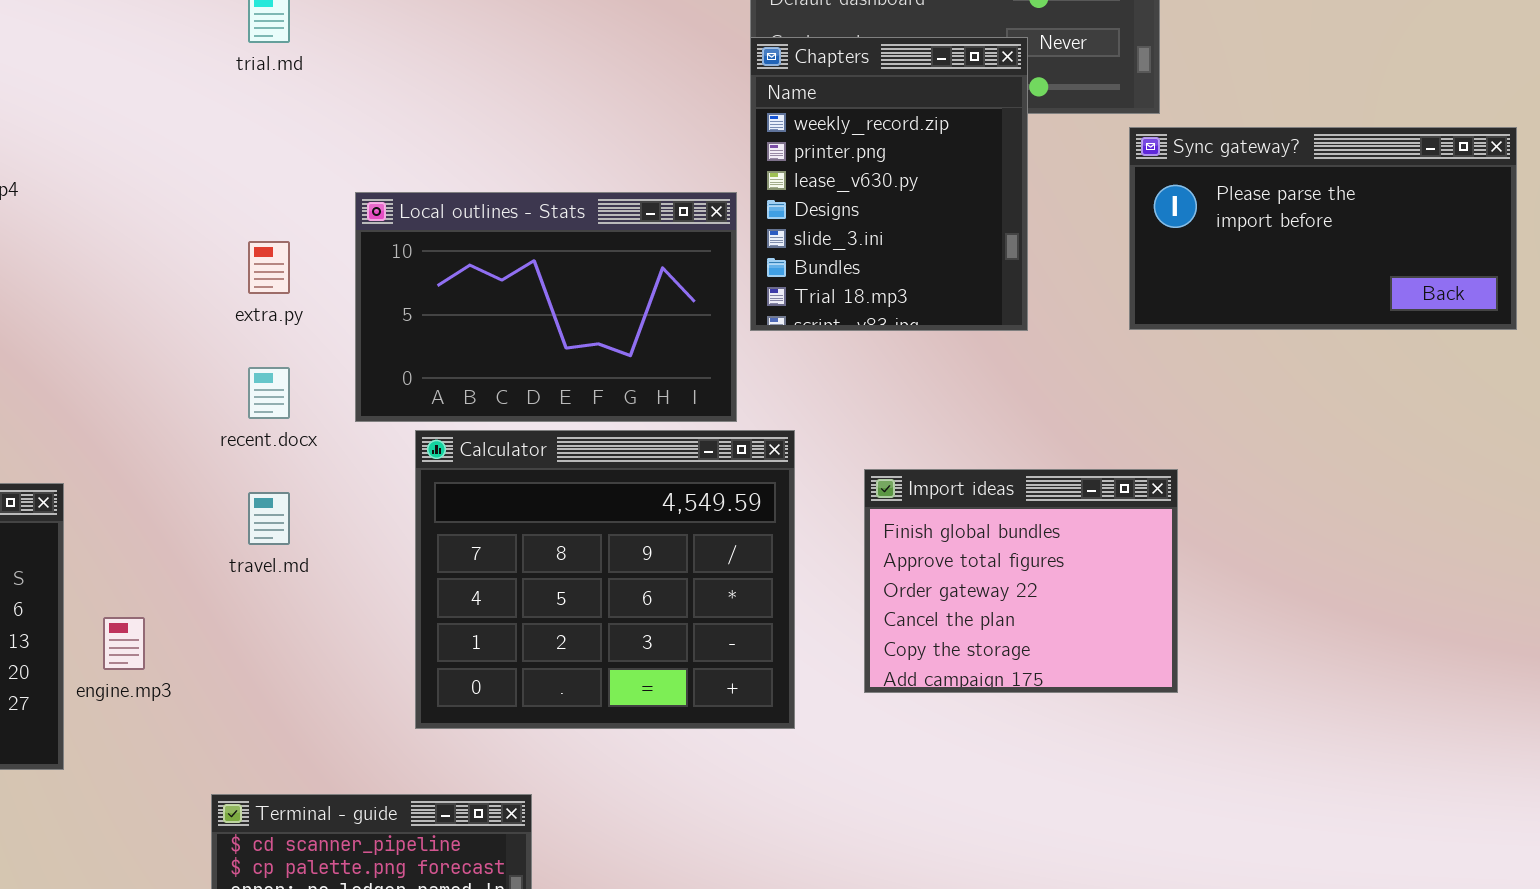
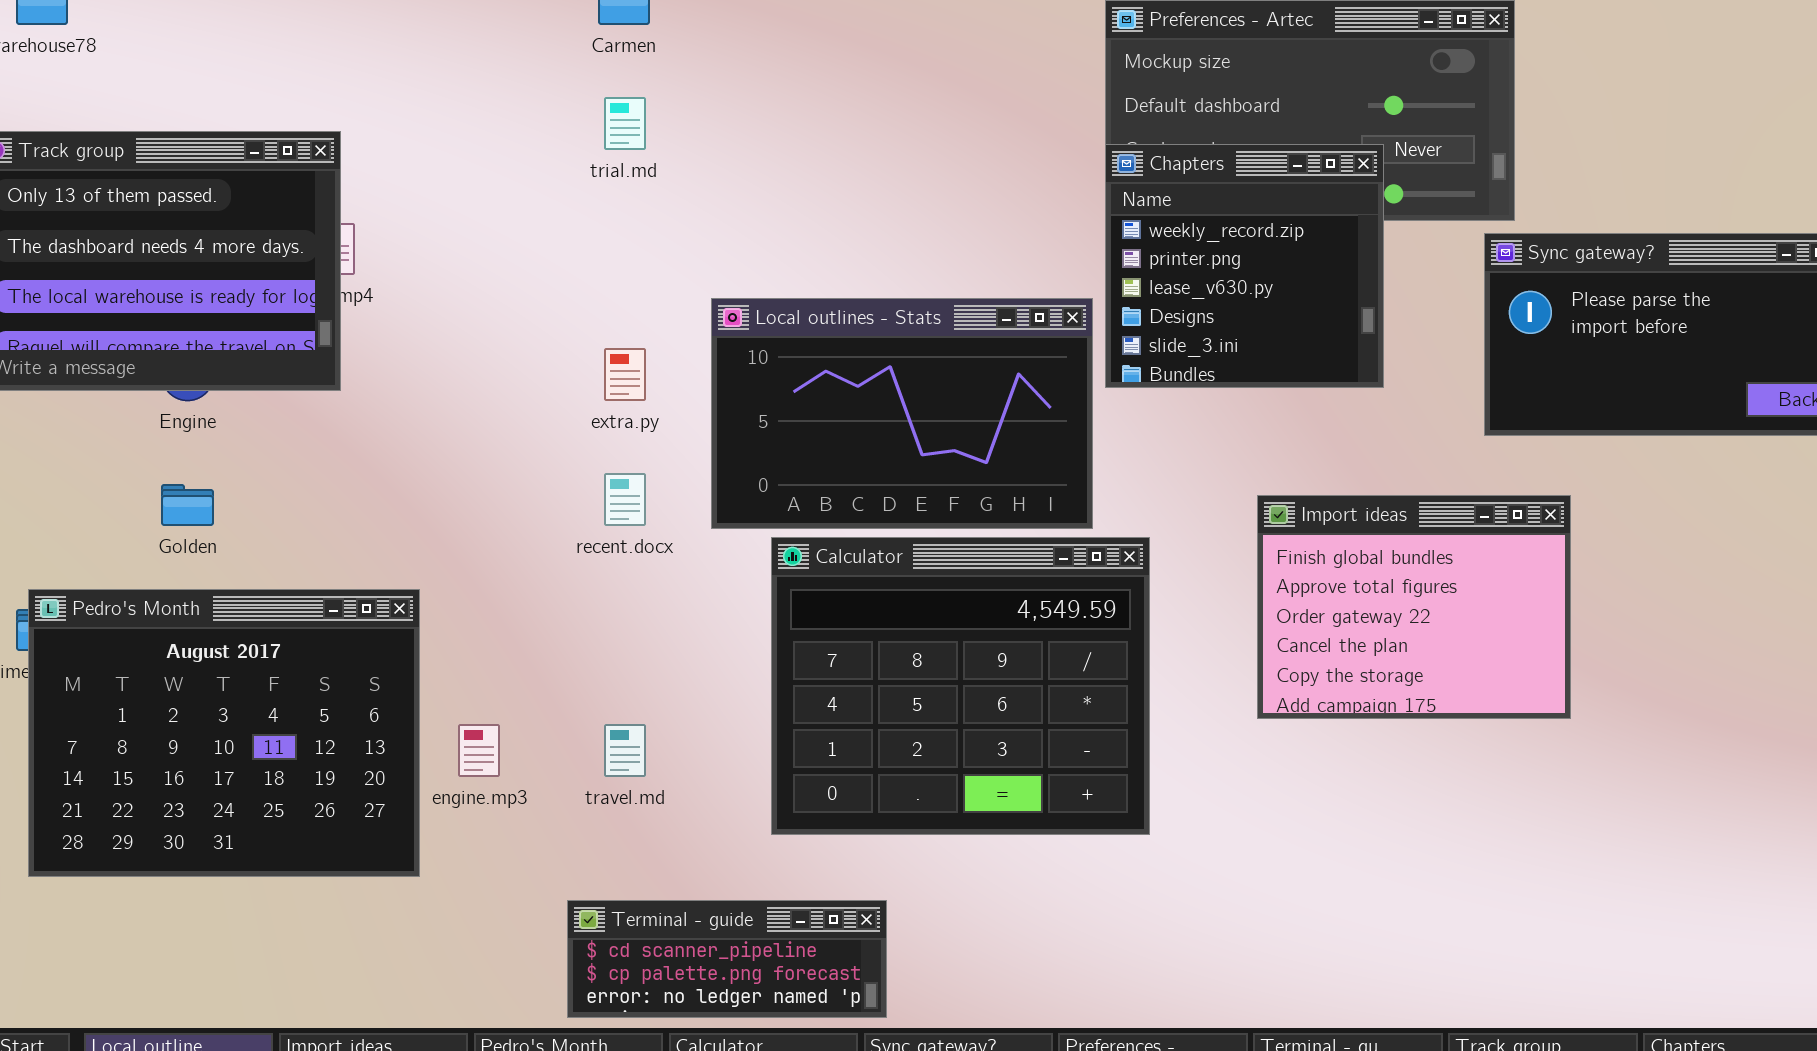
Chapters: [750,37,1028,331] -> [1105,144,1384,388], resized
Import ideas: [864,469,1178,693] -> [1257,495,1571,719], moved
travel.md: [248,492,290,545] -> [604,724,646,777], moved

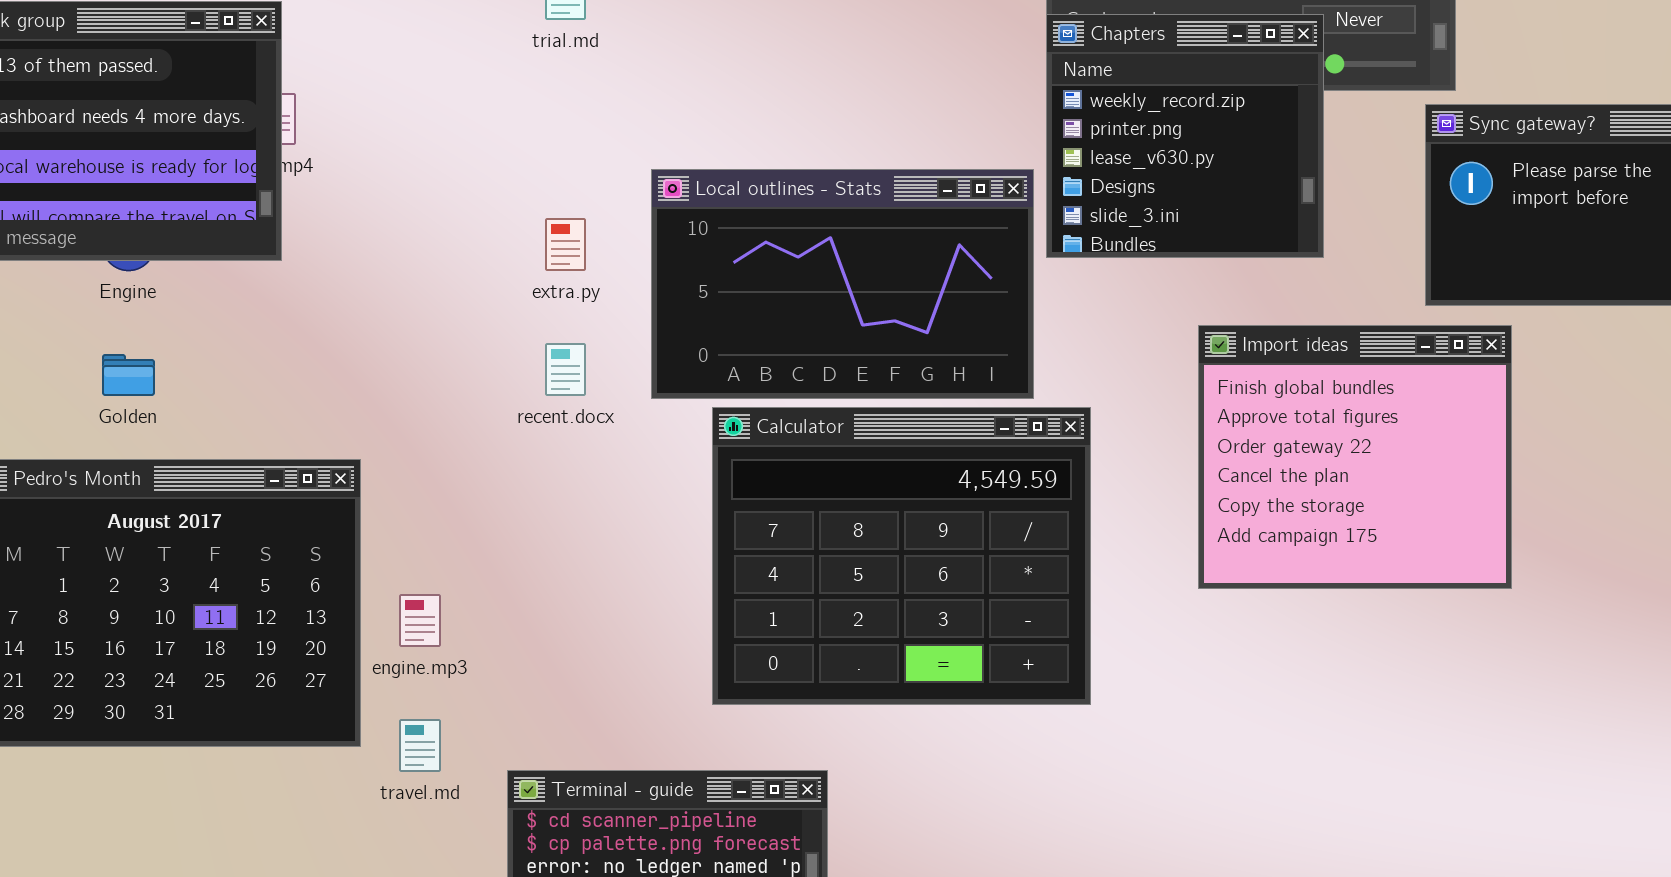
Import ideas: [1257,495,1571,719] -> [1198,325,1512,589], resized
travel.md: [604,724,646,777] -> [399,719,441,772], moved

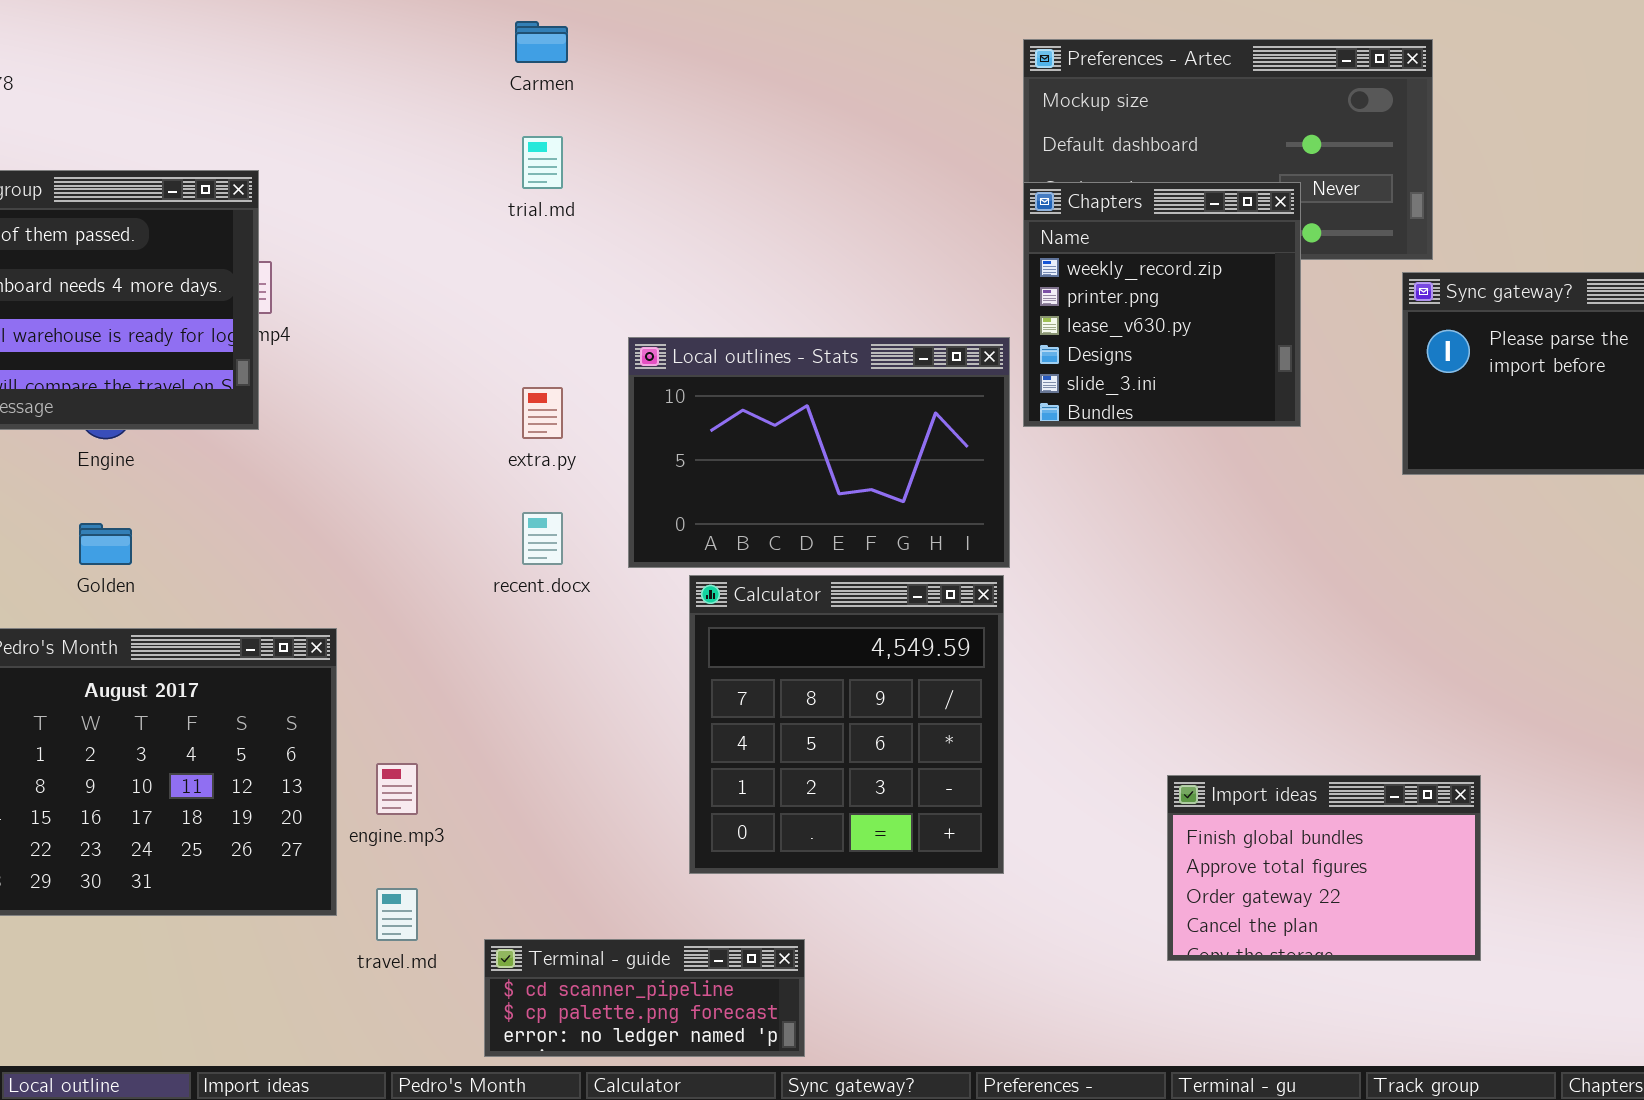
Import ideas: [1198,325,1512,589] -> [1167,775,1481,961], moved, resized
Calculator: [712,407,1091,705] -> [689,575,1004,874], resized

